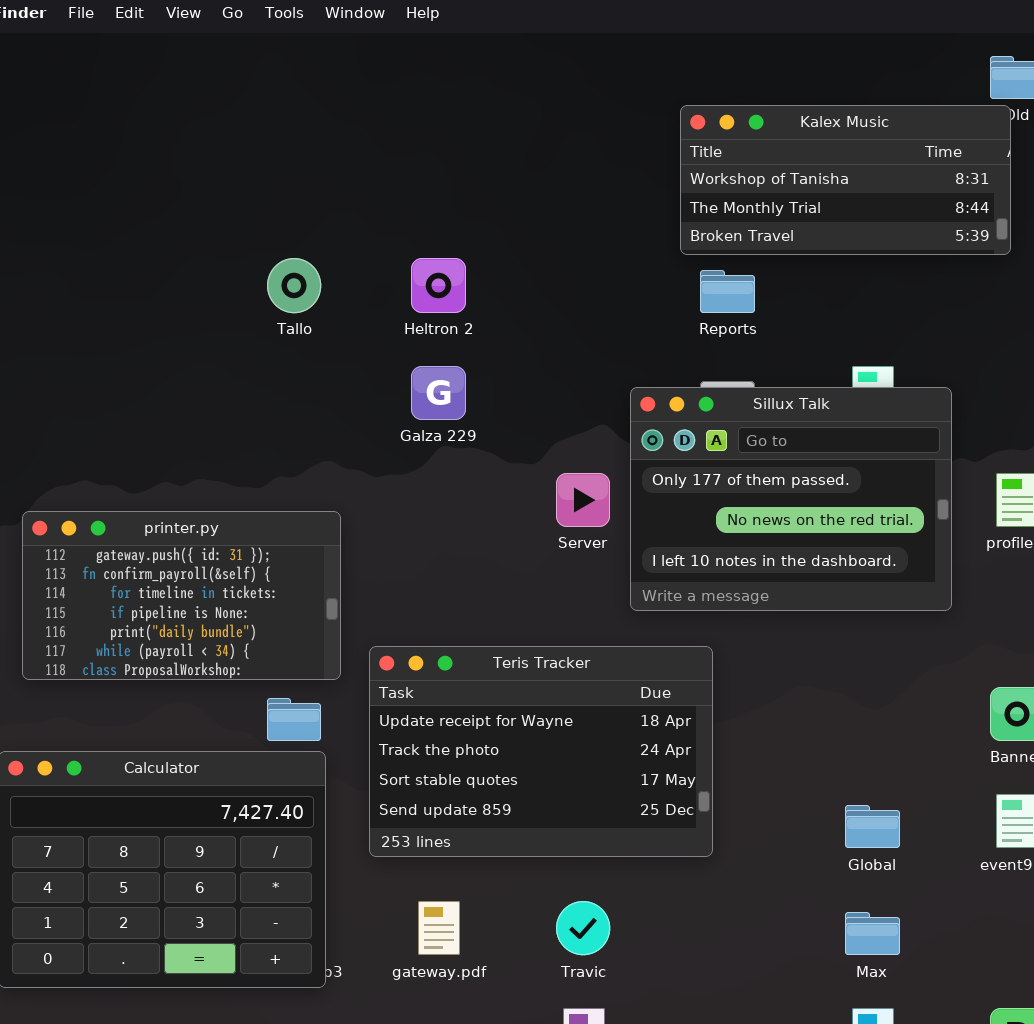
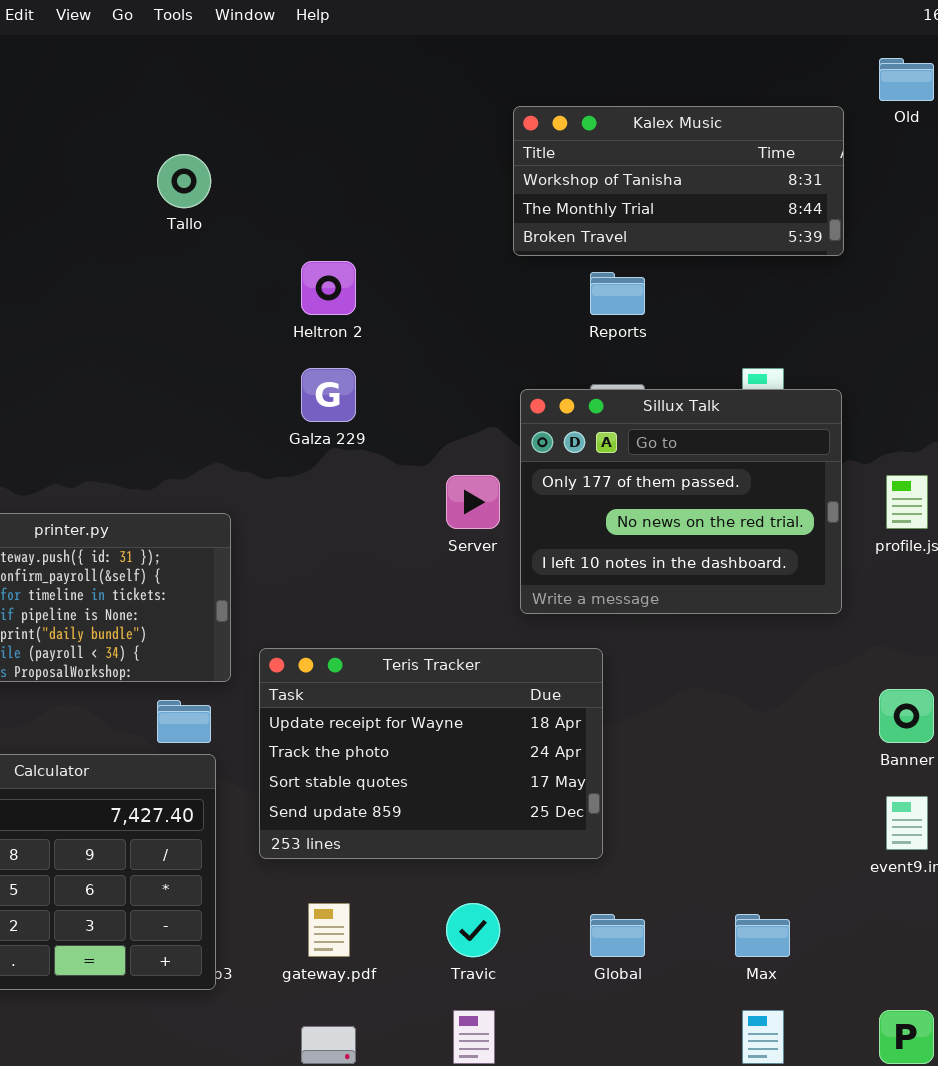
Kalex Music: [680,105,1011,255] -> [513,106,844,256], moved
Tallo: [267,258,321,313] -> [157,154,211,208], moved
Global: [845,805,900,848] -> [590,914,645,957], moved

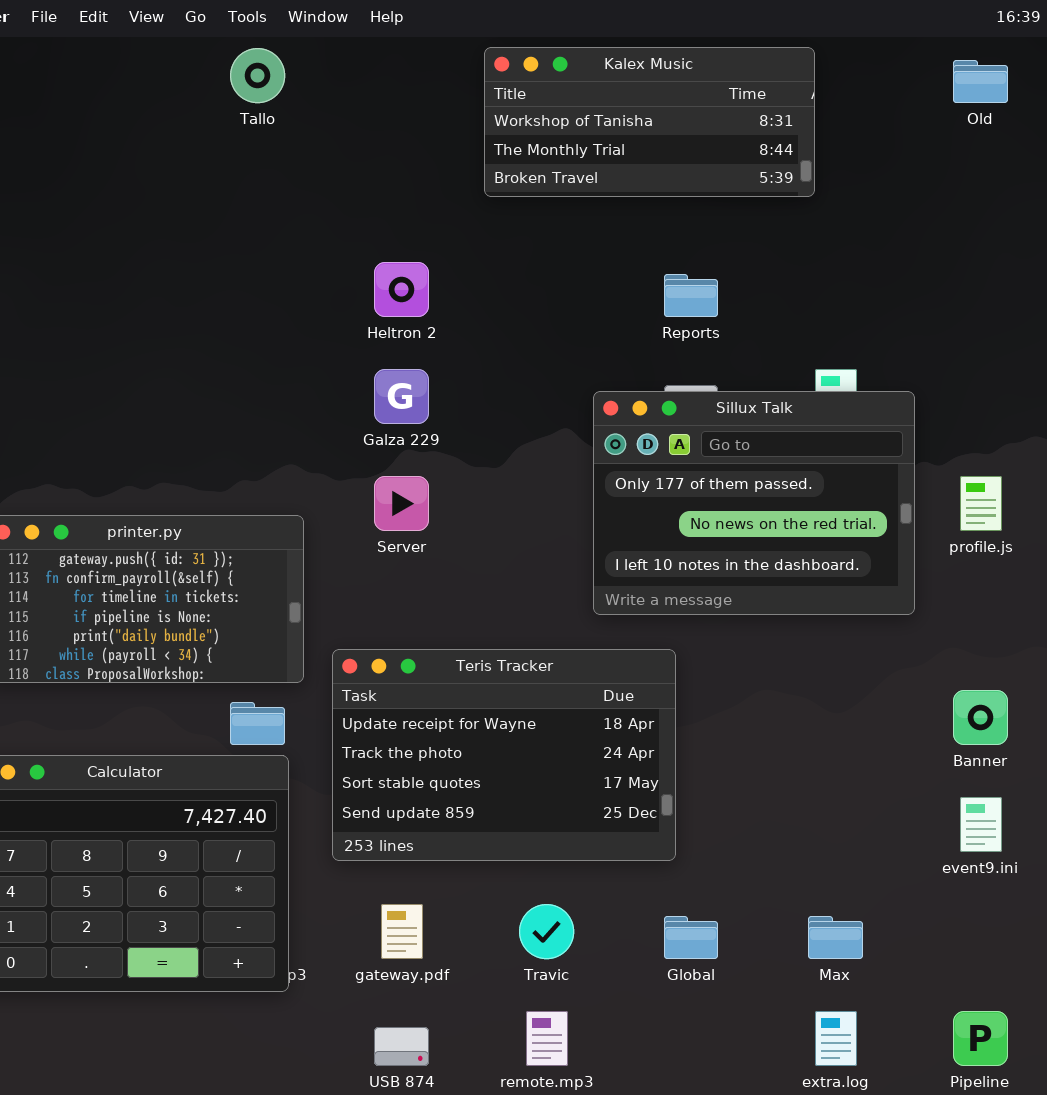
Kalex Music: [513,106,844,256] -> [484,47,815,197], moved
Tallo: [157,154,211,208] -> [230,48,285,103], moved
Server: [446,475,500,529] -> [374,476,429,531], moved

